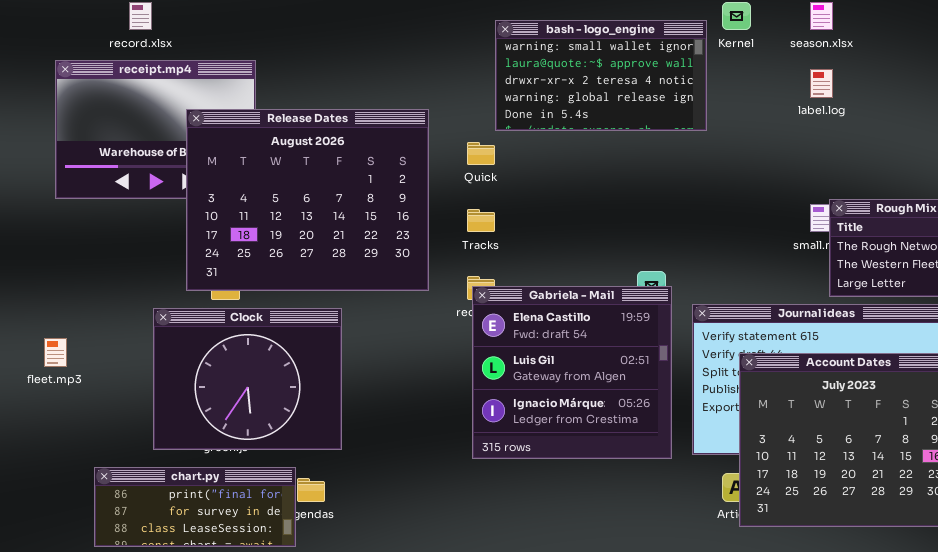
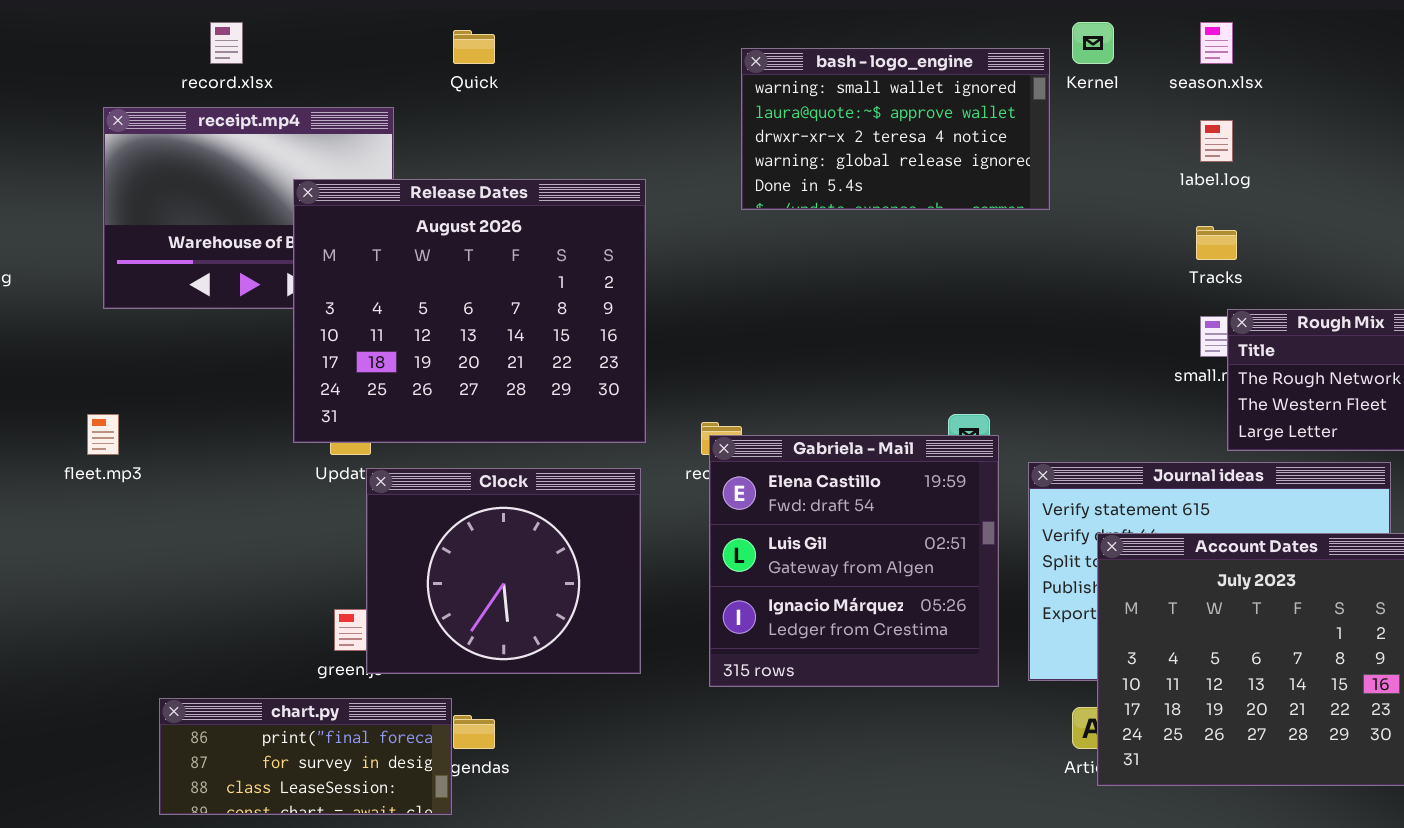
Quick: [467,142,495,165] -> [453,30,495,64], moved
Tracks: [467,209,495,232] -> [1196,226,1237,260], moved
Clock: [153,308,342,450] -> [366,468,641,674], moved
fleet.mp3: [44,338,67,367] -> [87,414,119,455], moved

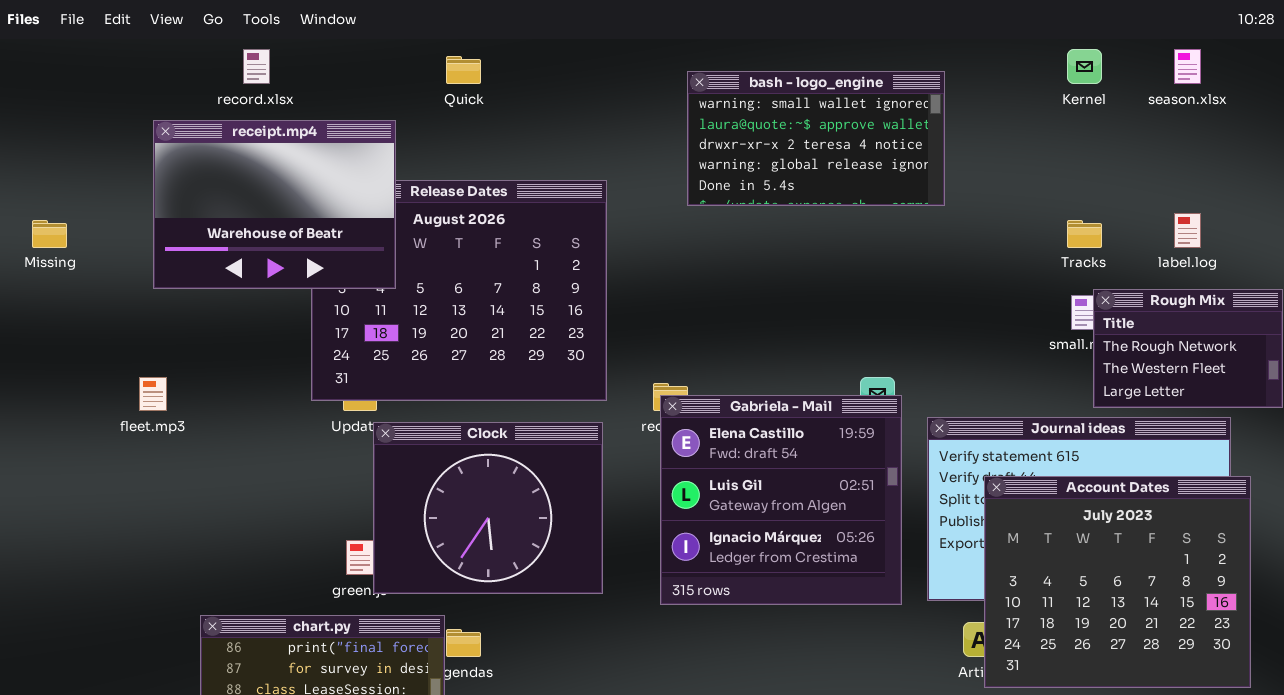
Kernel: [1072,22,1114,64] -> [1067,49,1102,84], moved
season.xlsx: [1200,22,1233,64] -> [1174,49,1201,84], moved
receipt.mp4: [103,107,394,309] -> [153,120,396,289], raised
label.log: [1200,120,1233,162] -> [1174,213,1201,248], moved

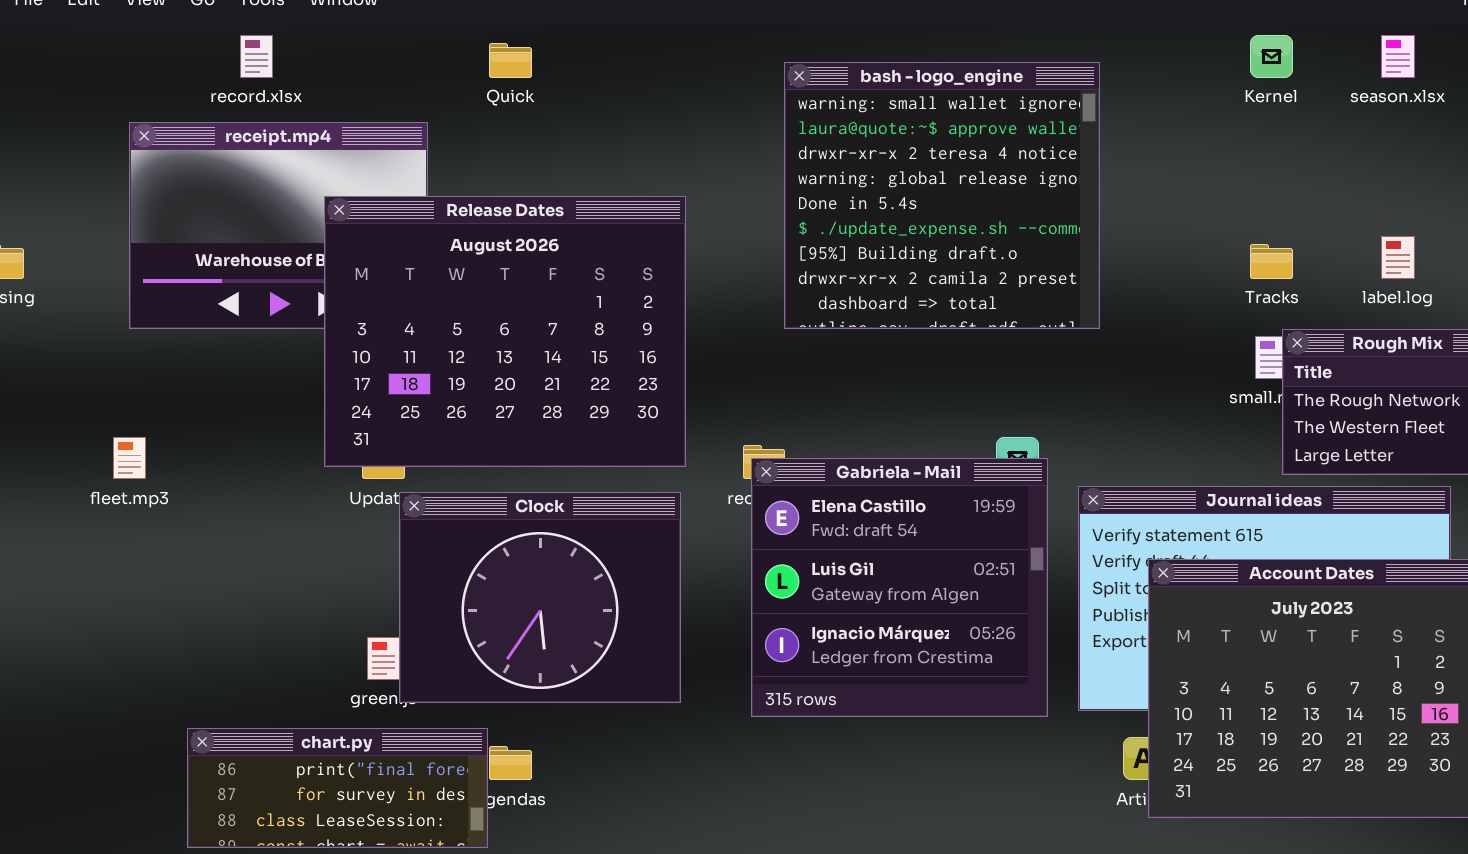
bash - logo_engine: [687,71,945,206] -> [784,62,1100,329], resized
Release Dates: [311,180,607,401] -> [324,196,686,467], raised

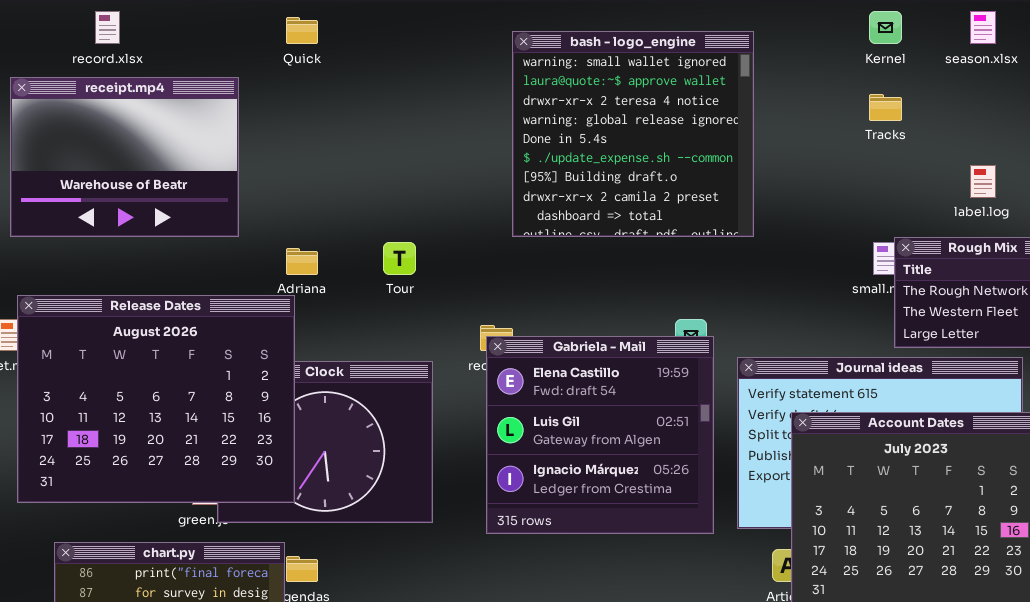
Release Dates: [324,196,686,467] -> [17,295,295,503], moved
Tracks: [1250,244,1293,279] -> [869,94,902,121], moved

